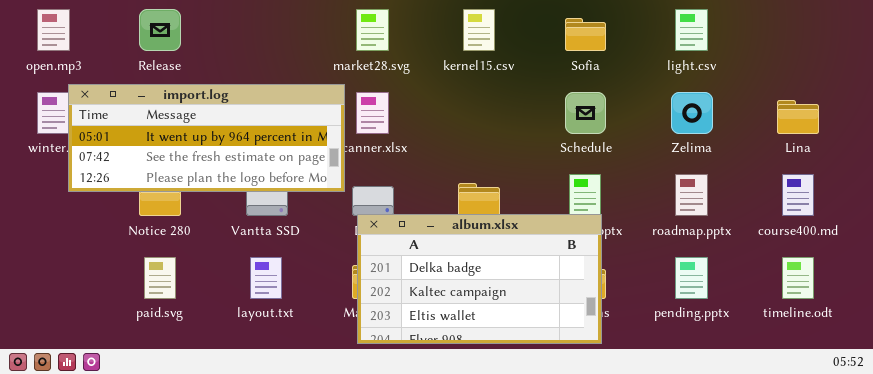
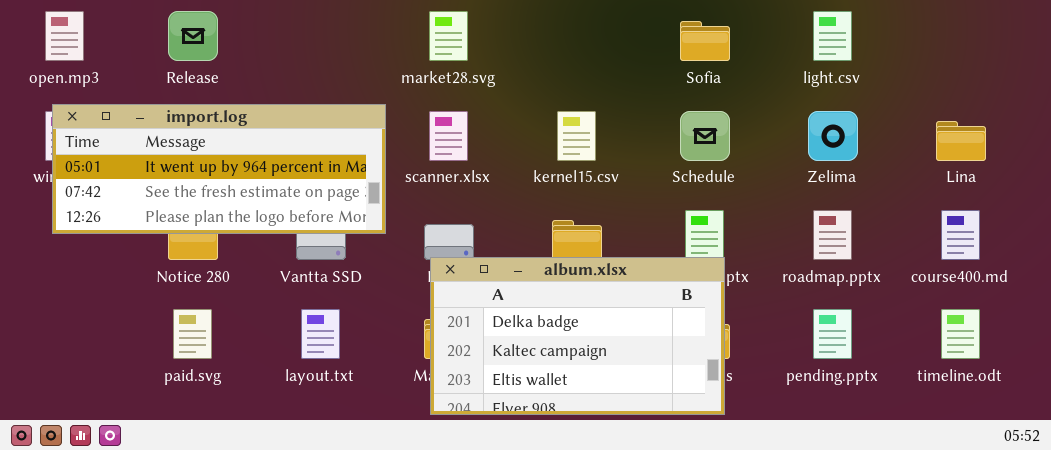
kernel15.csv: [463,9,495,51] -> [557,111,596,161], moved
import.log: [68,84,345,192] -> [52,104,386,234], moved

